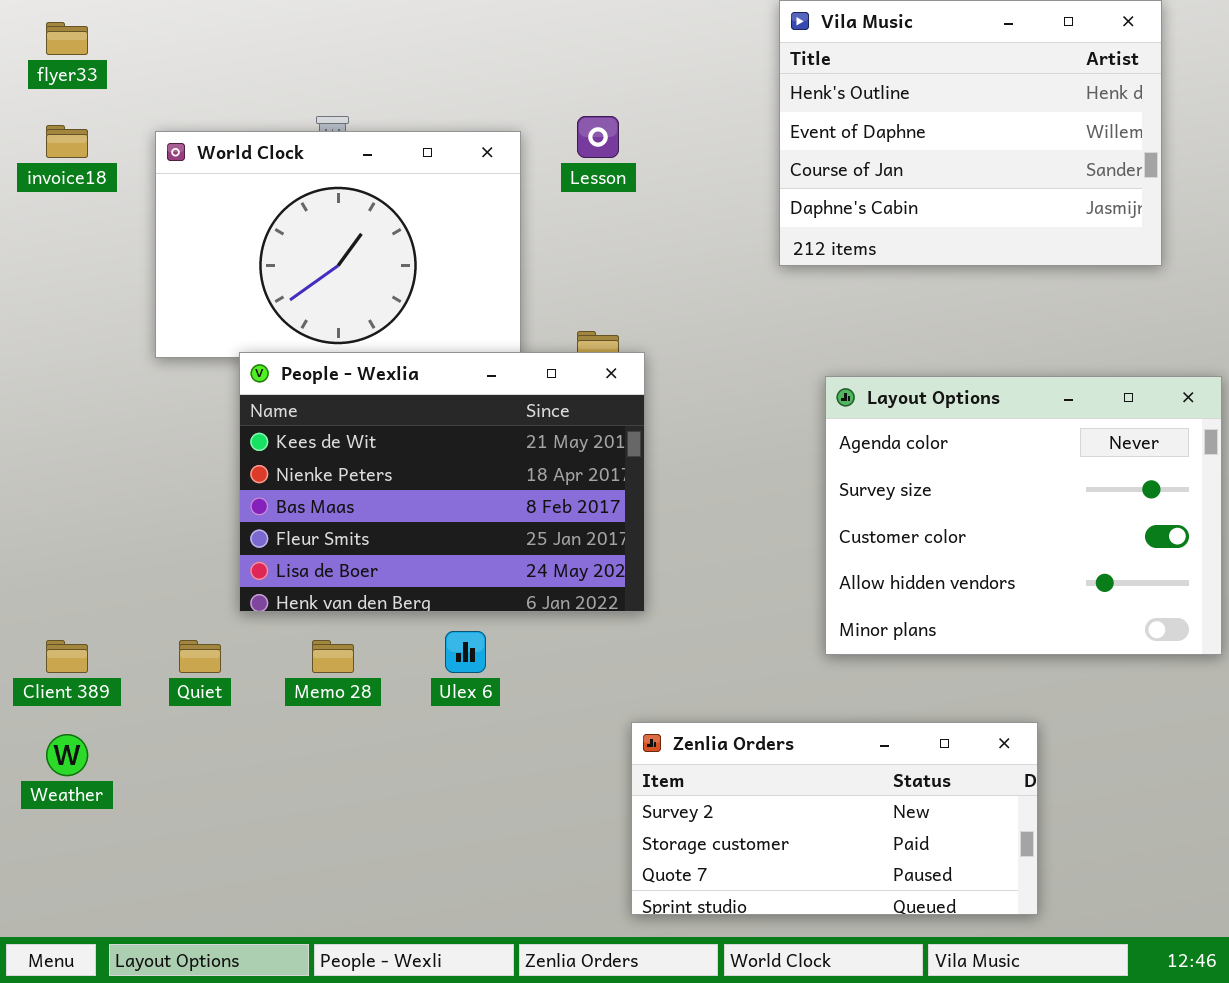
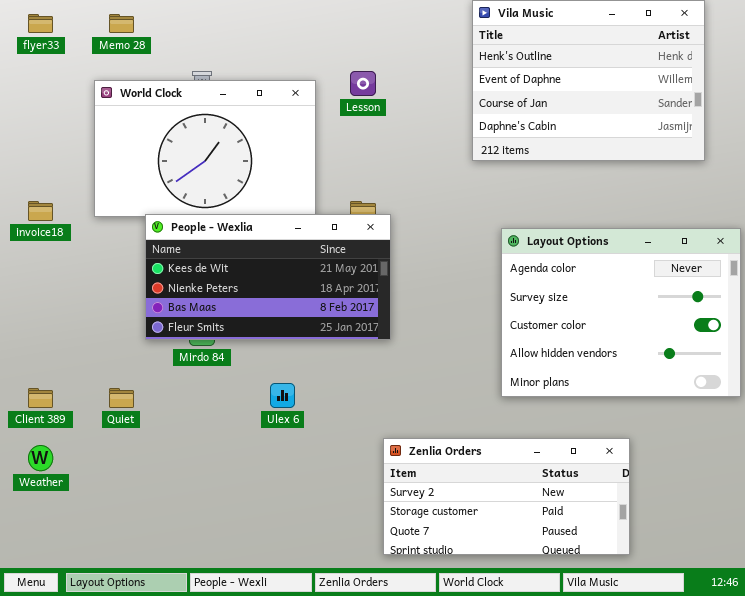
invoice18: [46,125,88,158] -> [28,201,53,221], moved
People - Wexlia: [239,352,645,612] -> [145,214,391,340], resized
Memo 28: [312,640,354,673] -> [109,14,134,33], moved

